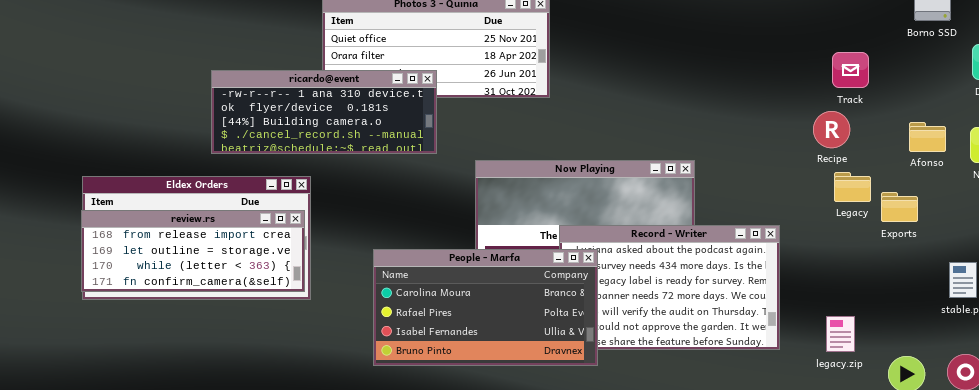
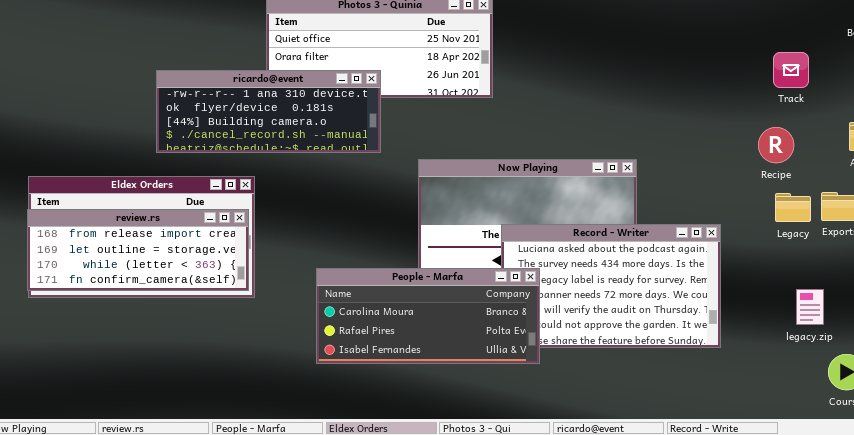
Recipe: [813,111,850,148] -> [758,127,794,163], moved
Legacy: [834,172,871,202] -> [775,193,811,222], moved
People - Marfa: [373,249,598,366] -> [316,268,540,364], resized
legacy.zip: [826,316,855,352] -> [796,289,824,325], moved

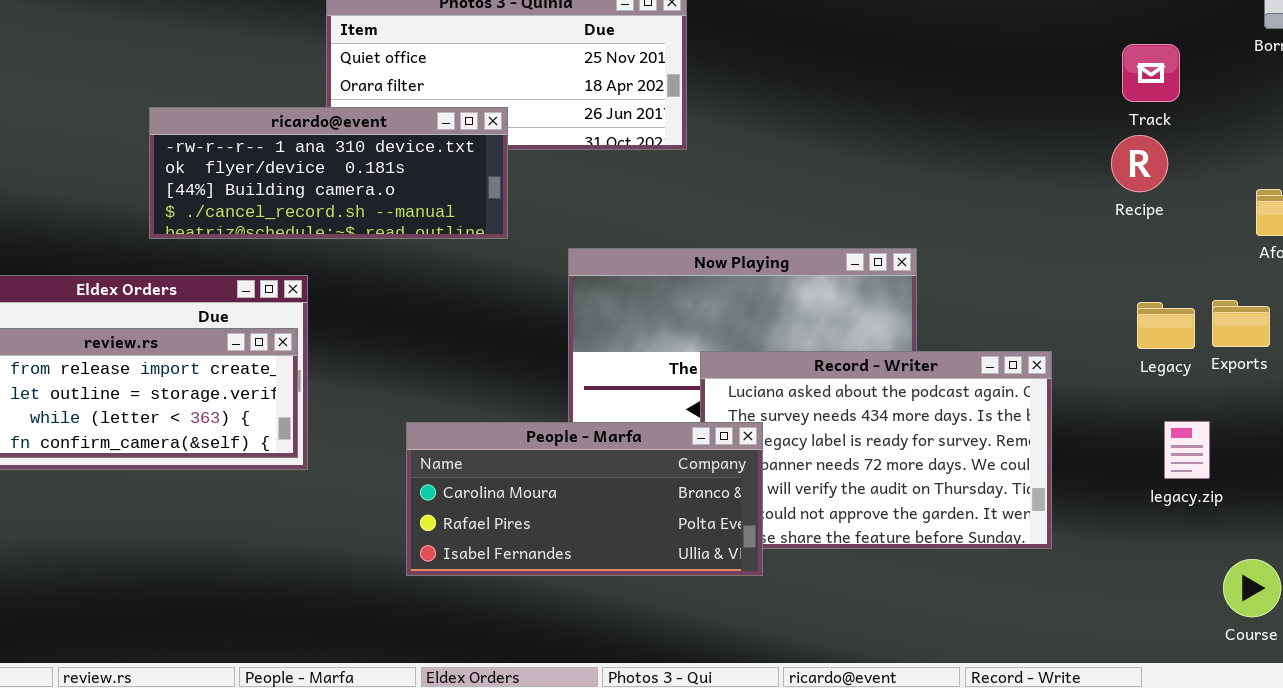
Track: [773,52,809,88] -> [1122,44,1180,102], moved
Recipe: [758,127,794,163] -> [1111,135,1168,192], moved
legacy.zip: [796,289,824,325] -> [1164,421,1210,479], moved

